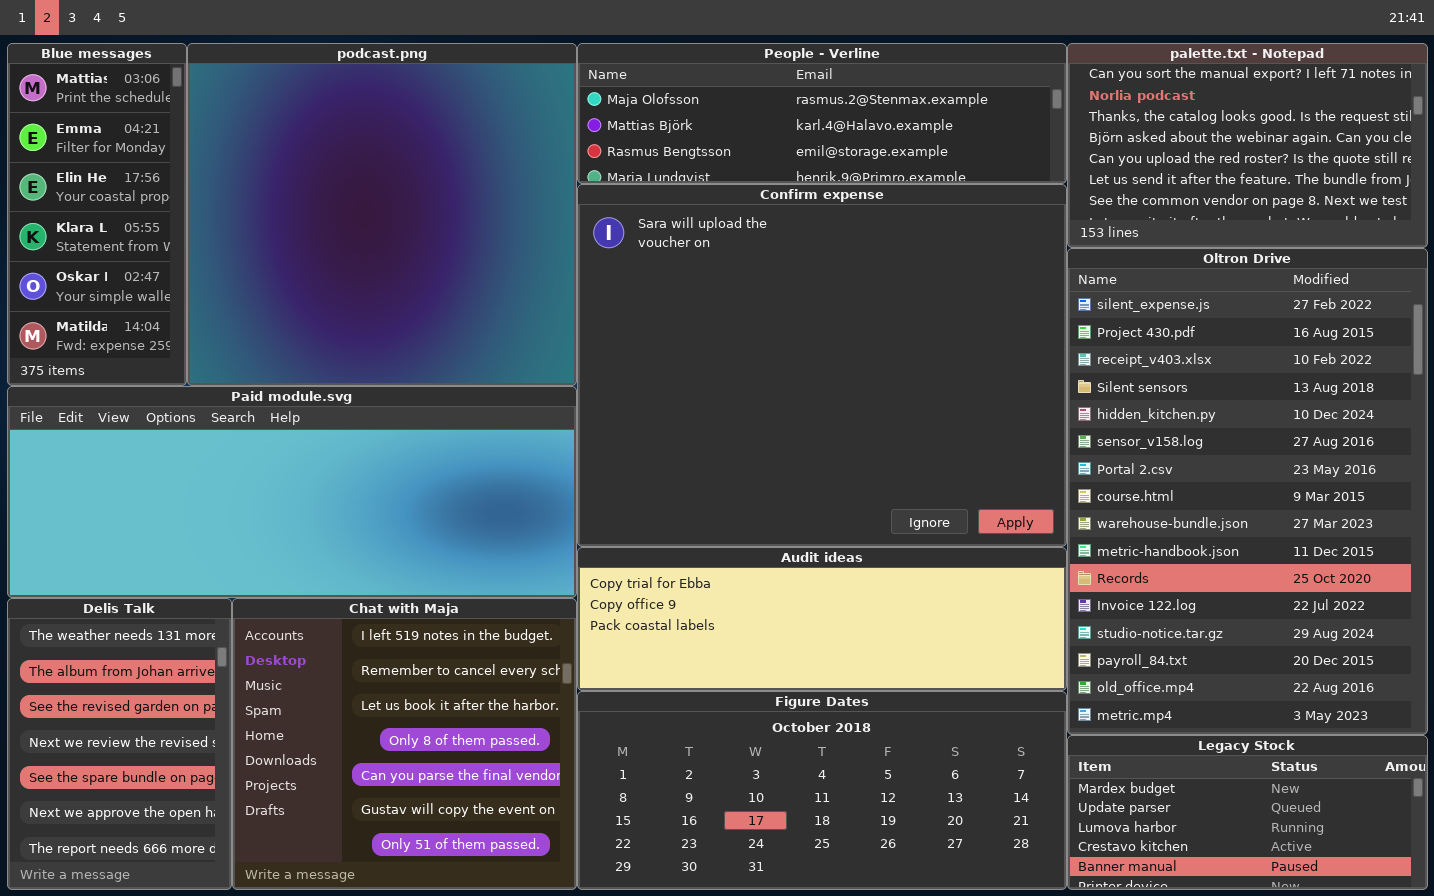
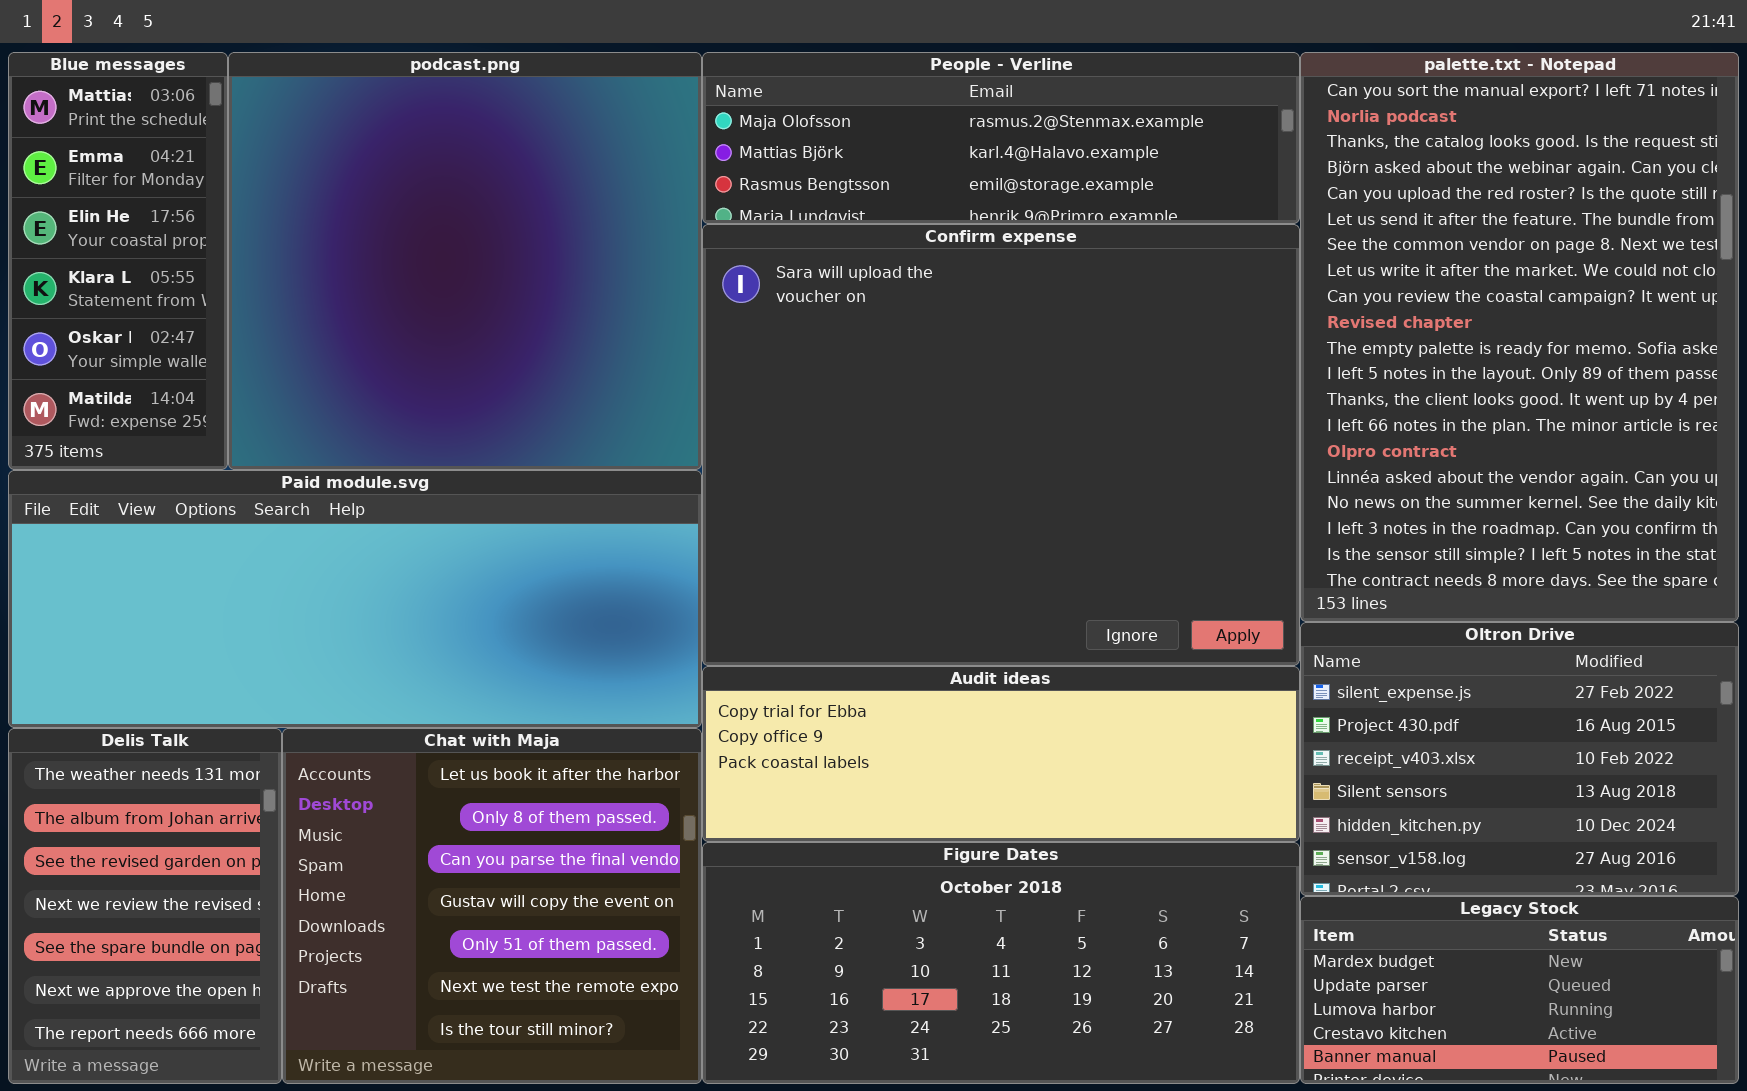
palette.txt - Notepad: [1067,43,1428,248] -> [1300,52,1739,622], resized
Oltron Drive: [1067,248,1428,735] -> [1300,622,1739,896], resized
Chat with Maja: [232,598,577,890] -> [282,728,702,1084], scrolled down 2 rows

